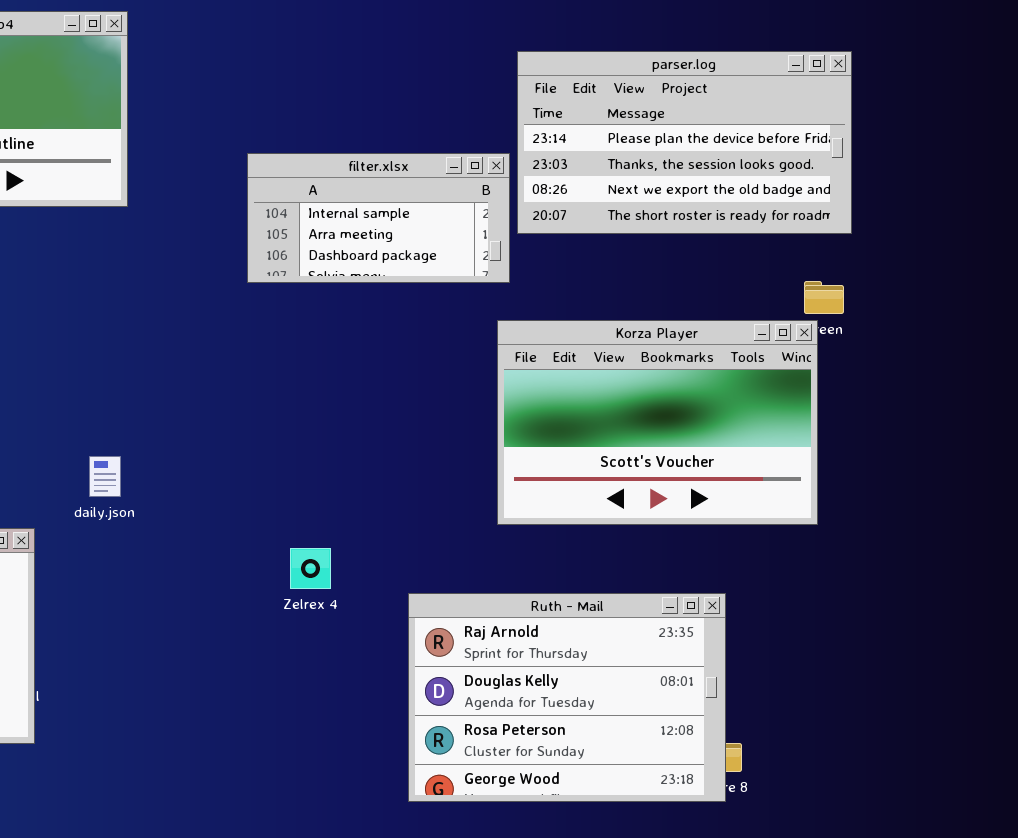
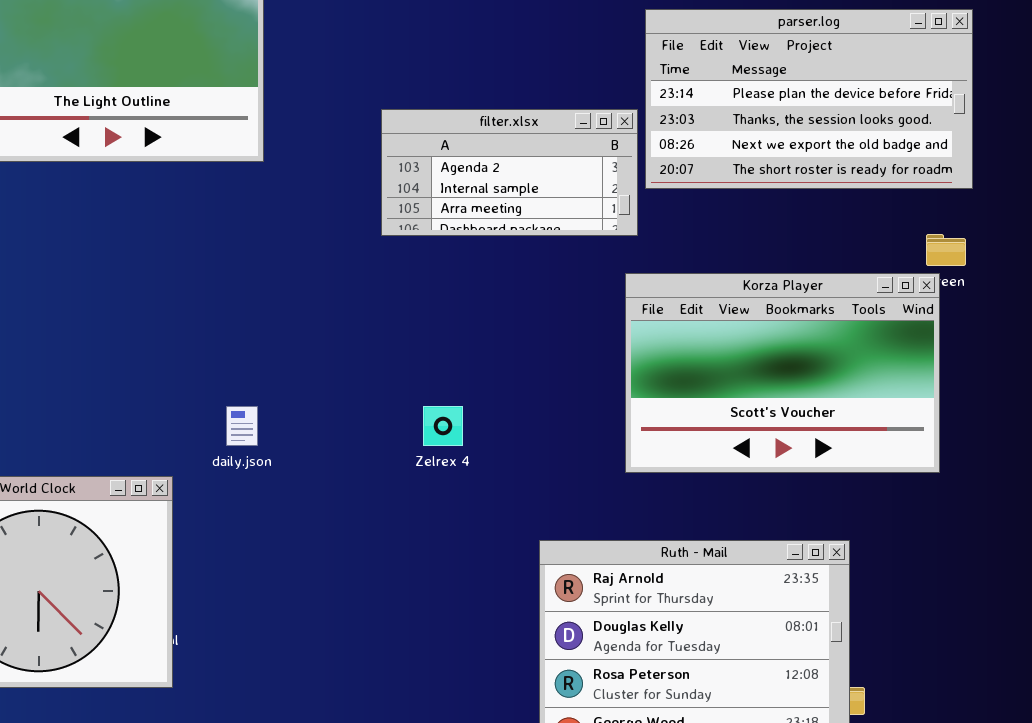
filter.xlsx: [247,153,510,283] -> [381,109,638,236], scrolled up 1 row
Zelrex 4: [290,548,331,589] -> [423,406,463,446], moved

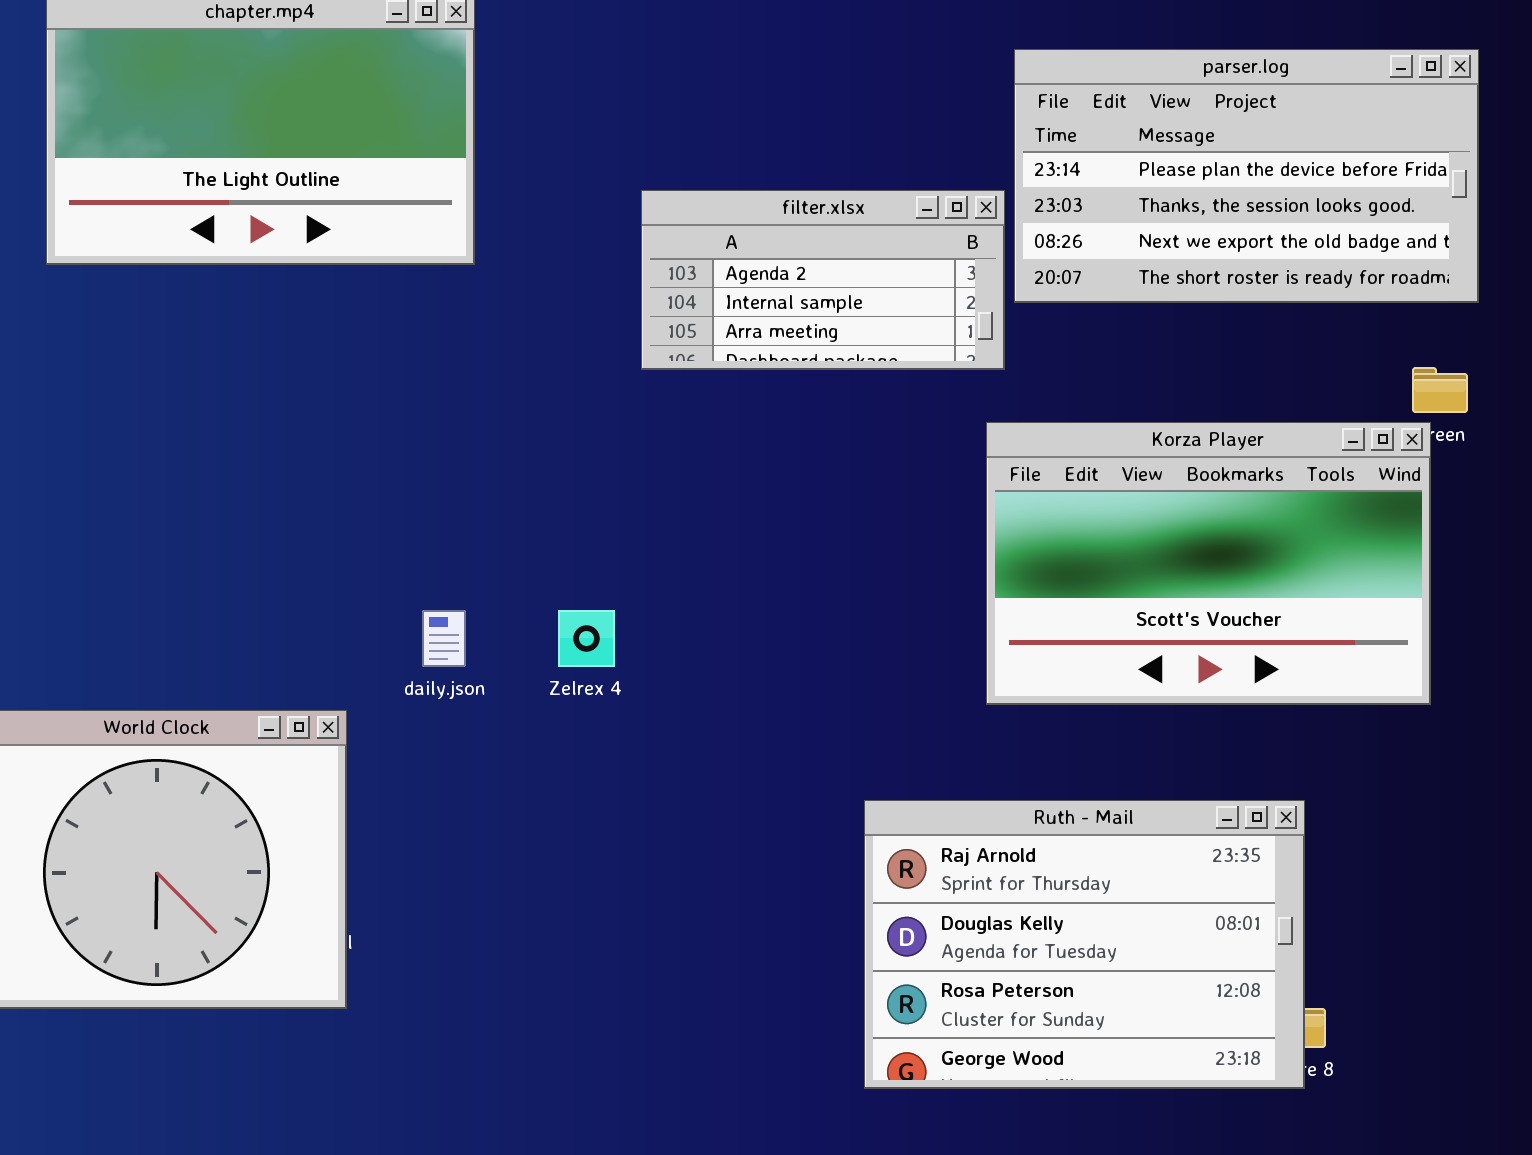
Zelrex 4: [423,406,463,446] -> [558,610,615,667], moved

